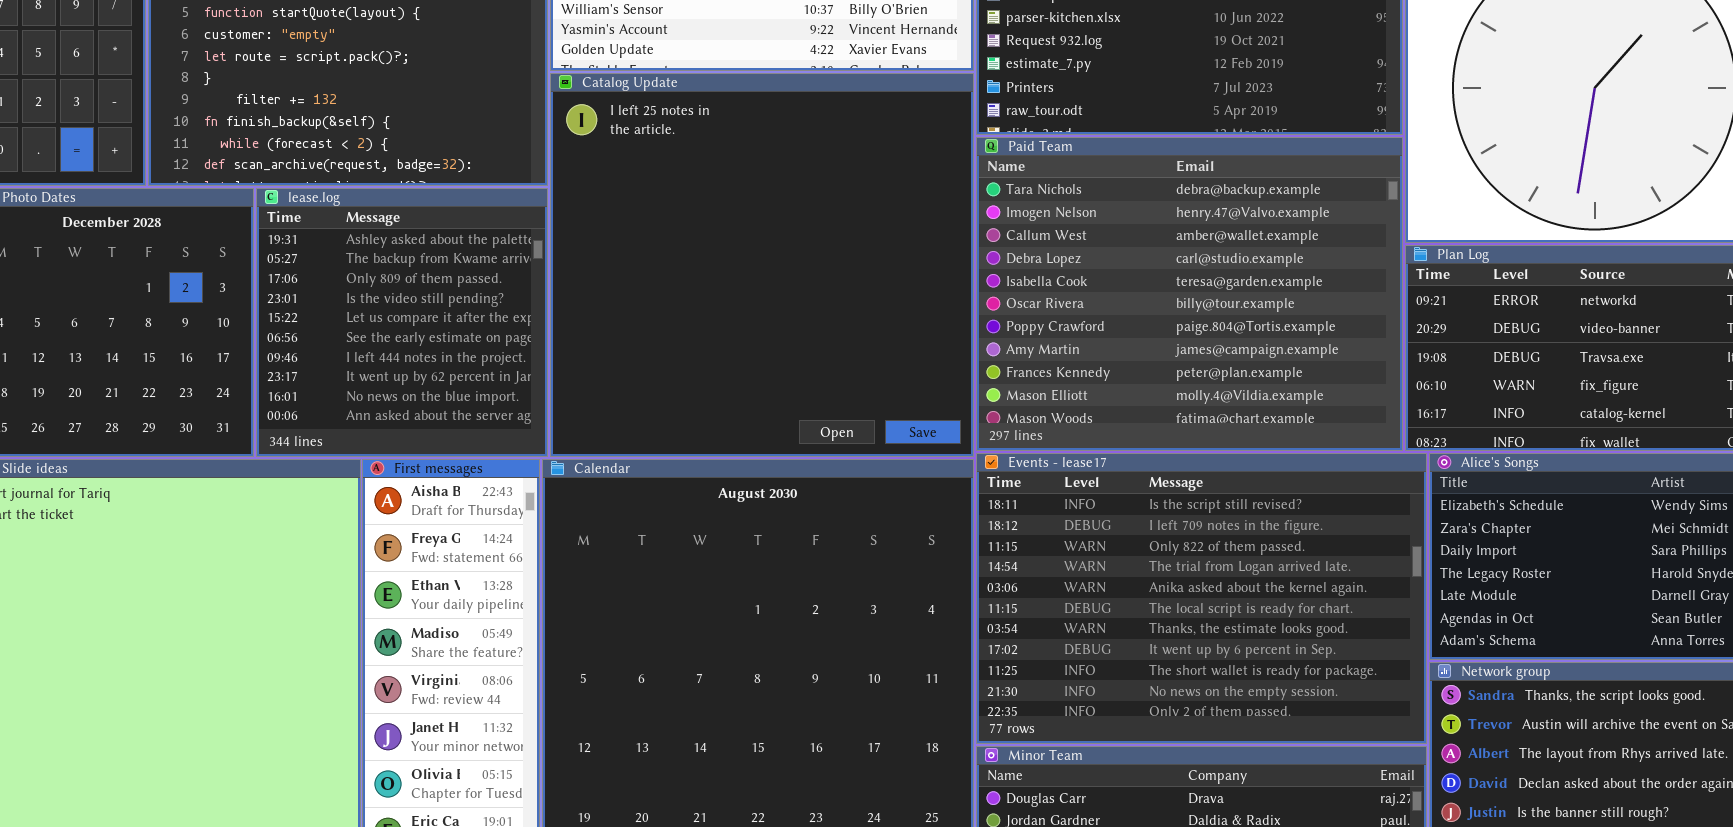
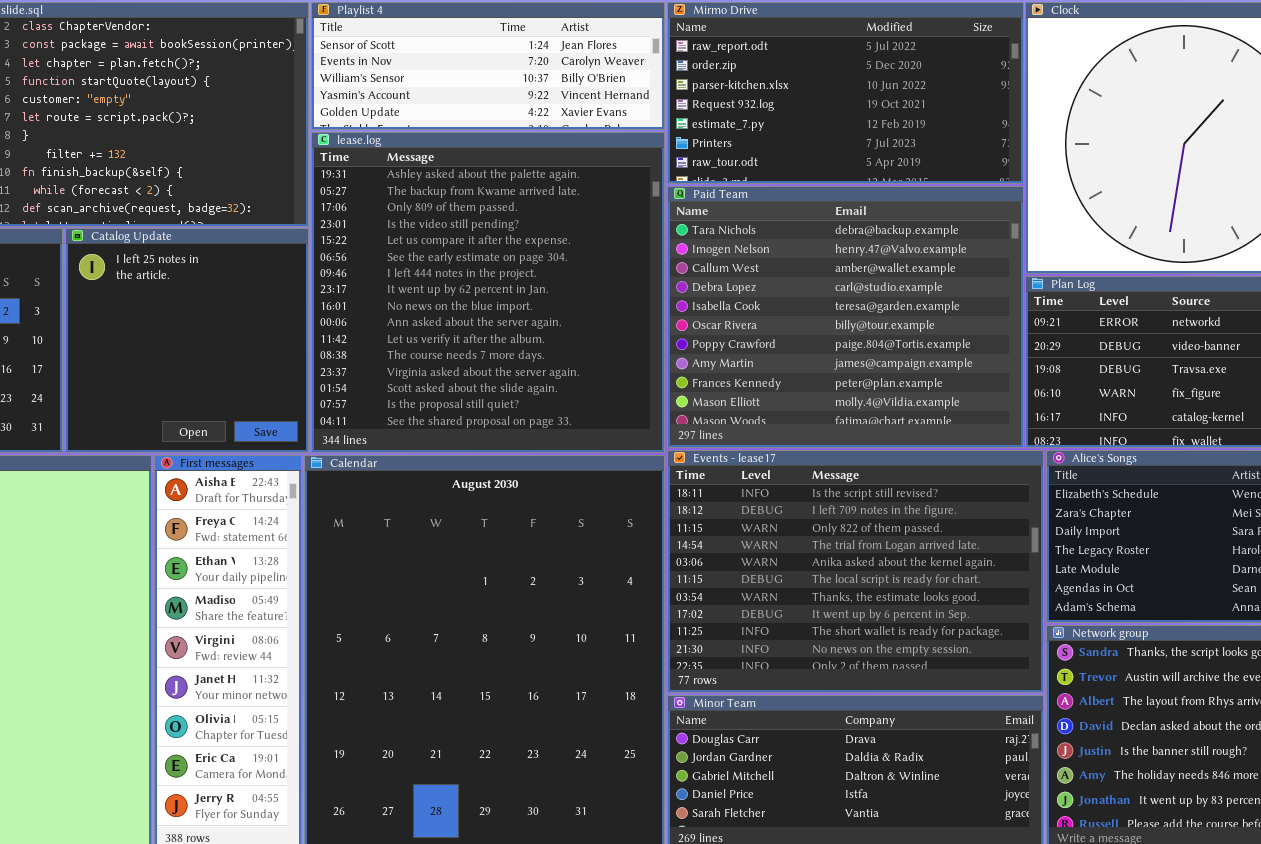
Catalog Update: [550,73,974,457] -> [65,228,309,453], moved, resized
lease.log: [256,188,548,457] -> [311,132,665,453], moved, resized

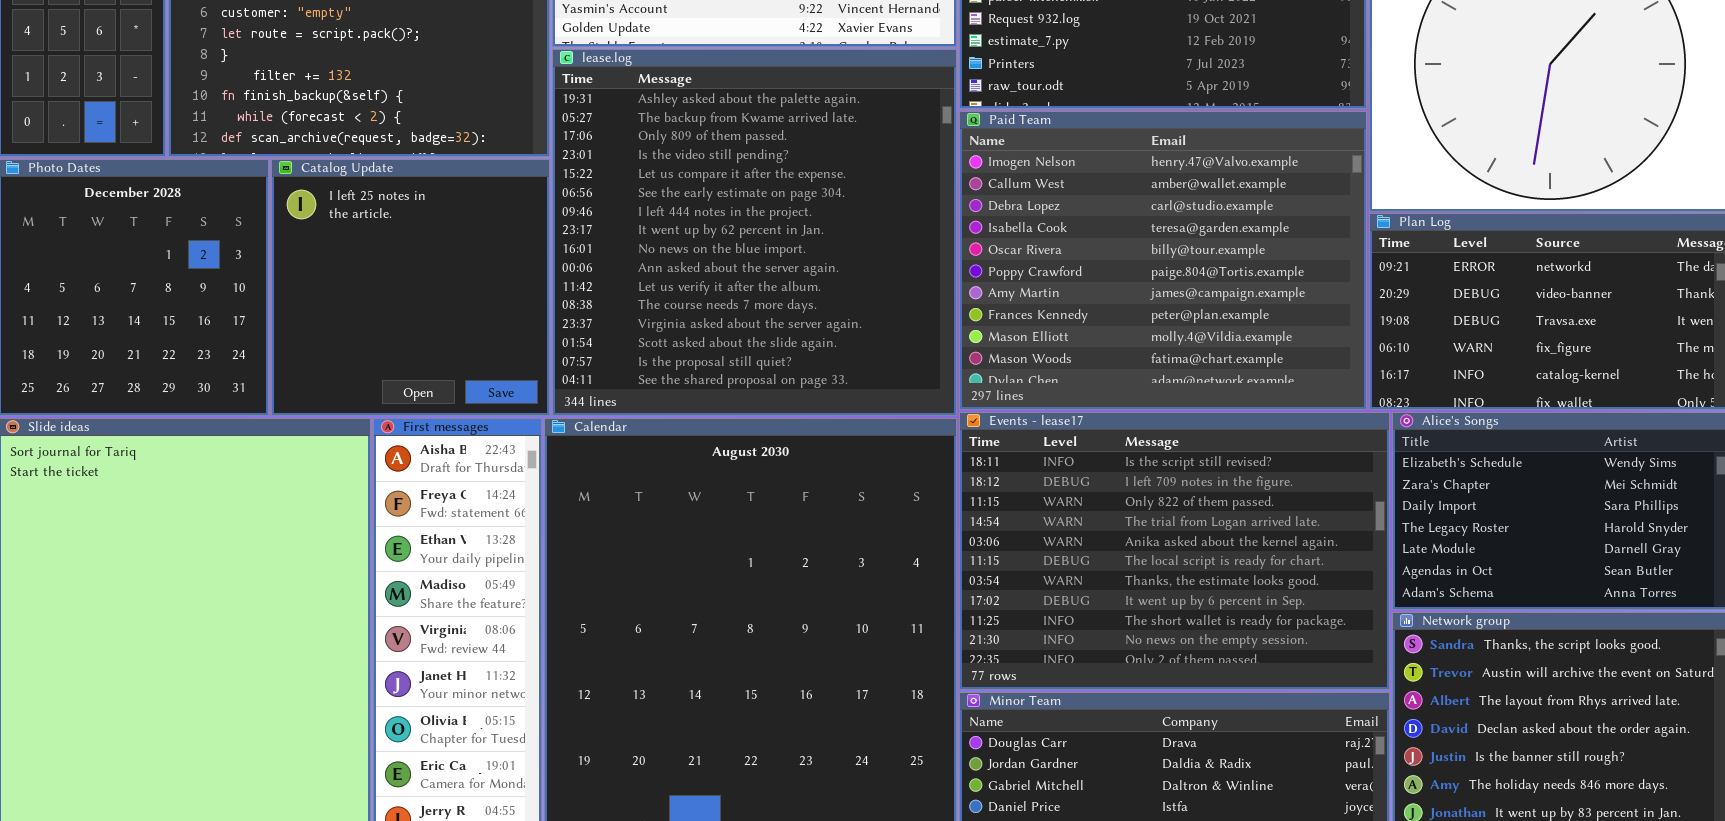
Paid Team: [667,186,1024,448] -> [959,111,1367,410], scrolled down 1 row

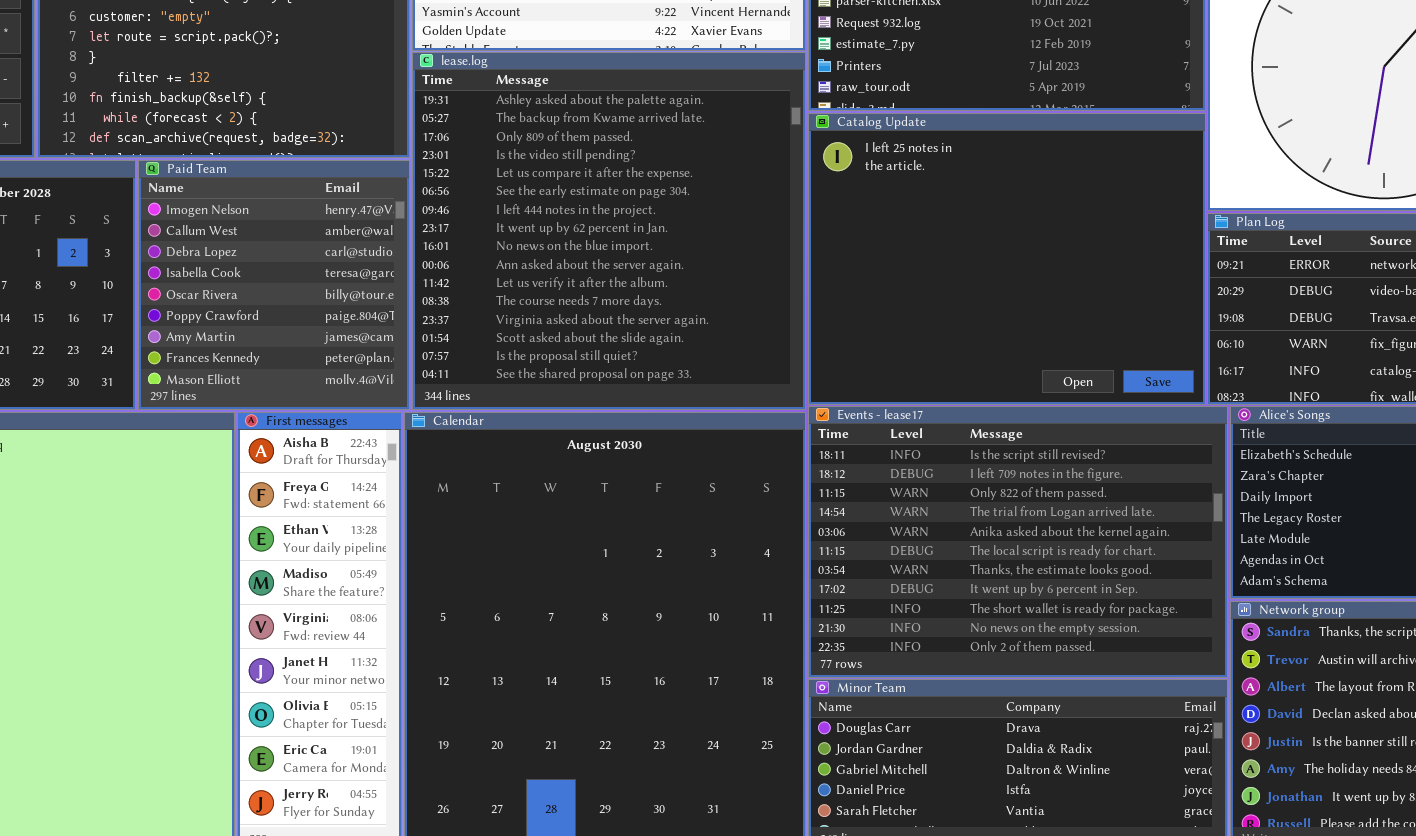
Paid Team: [959,111,1367,410] -> [138,160,410,410], moved, resized
Catalog Update: [271,159,550,416] -> [808,113,1206,405], moved, resized

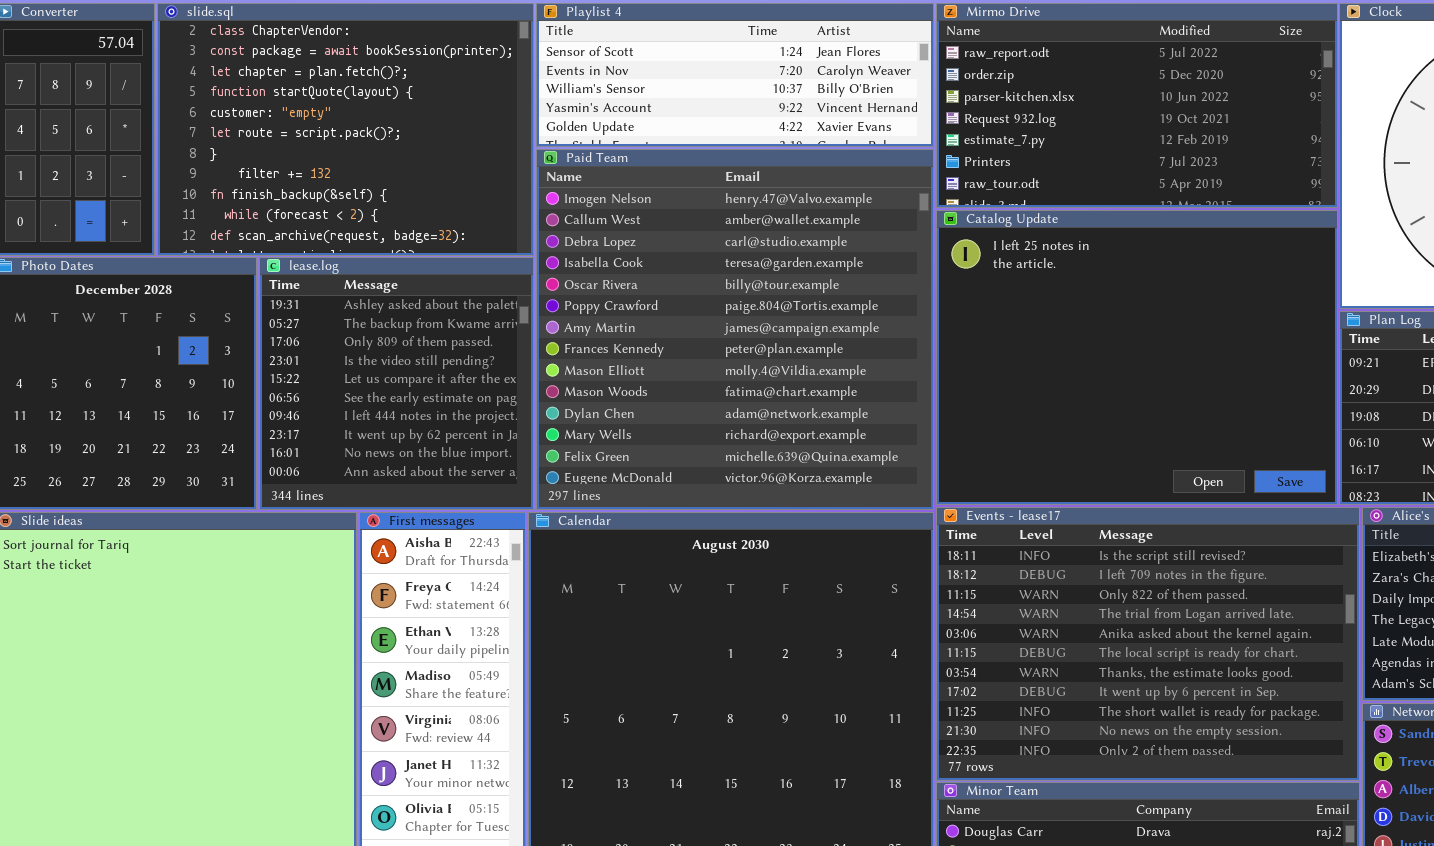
lease.log: [412,52,806,410] -> [259,257,534,510], moved, resized
Paid Team: [138,160,410,410] -> [536,149,934,510], moved, resized

